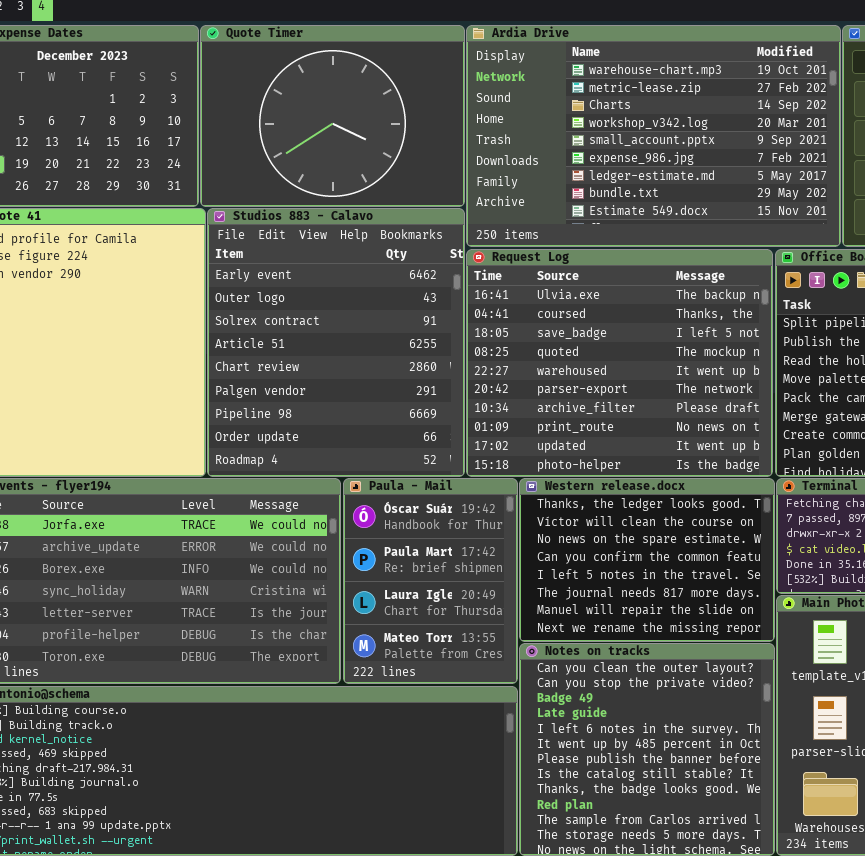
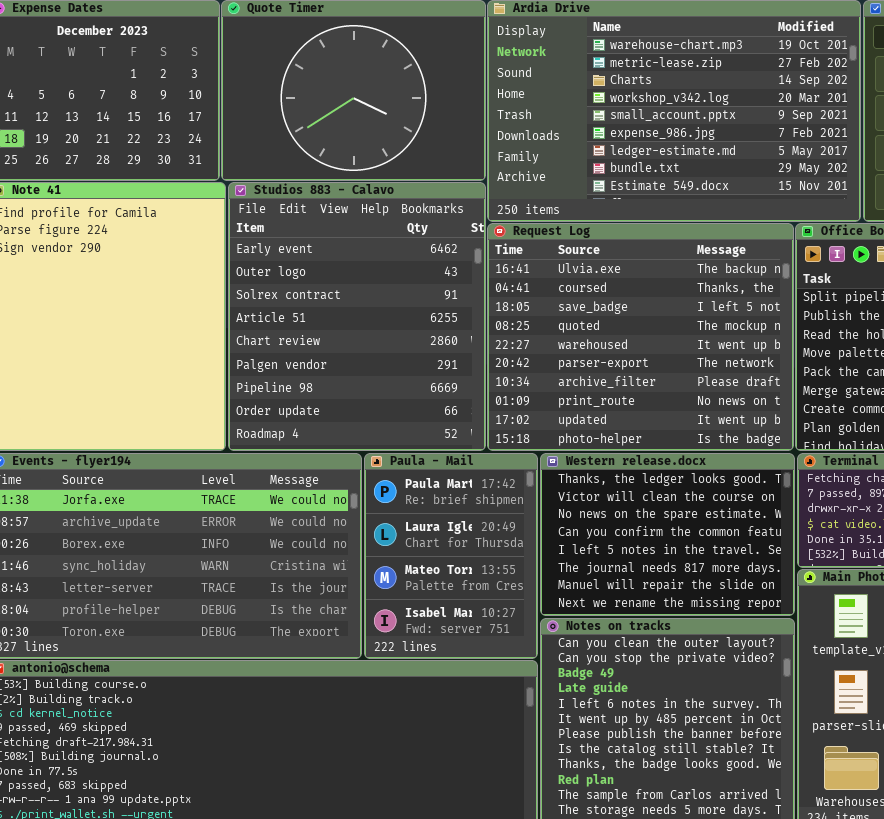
Paula - Mail: [343,478,518,684] -> [364,453,538,659], scrolled down 1 row

